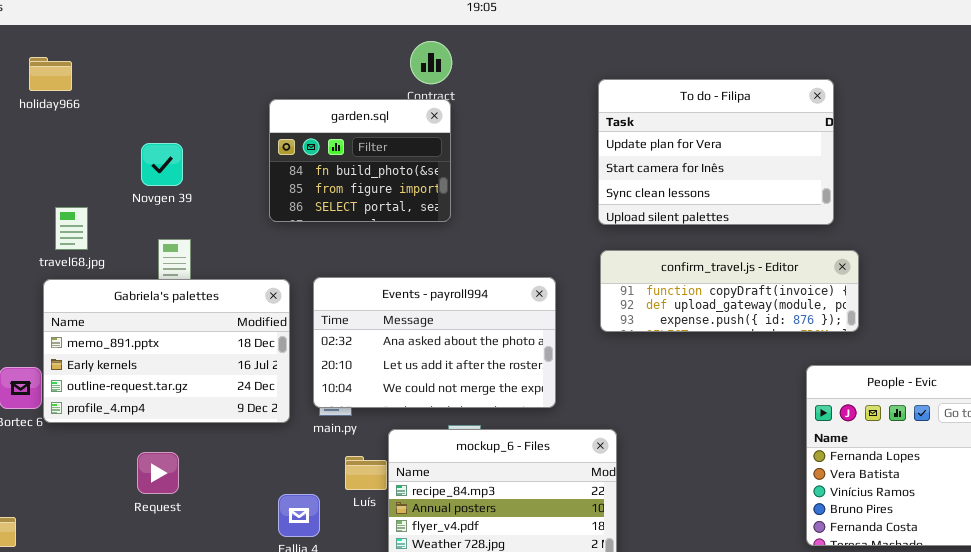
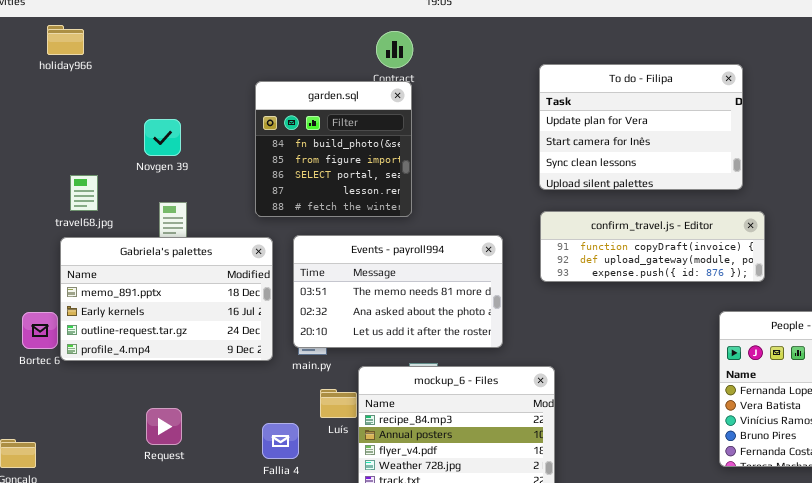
holiday966: [29,57,72,91] -> [47,25,84,55], moved
garden.sql: [269,99,451,222] -> [255,81,412,217], resized
Events - payroll994: [313,277,556,408] -> [293,235,503,348], scrolled up 1 row
Request: [137,452,179,494] -> [146,408,182,445], moved

